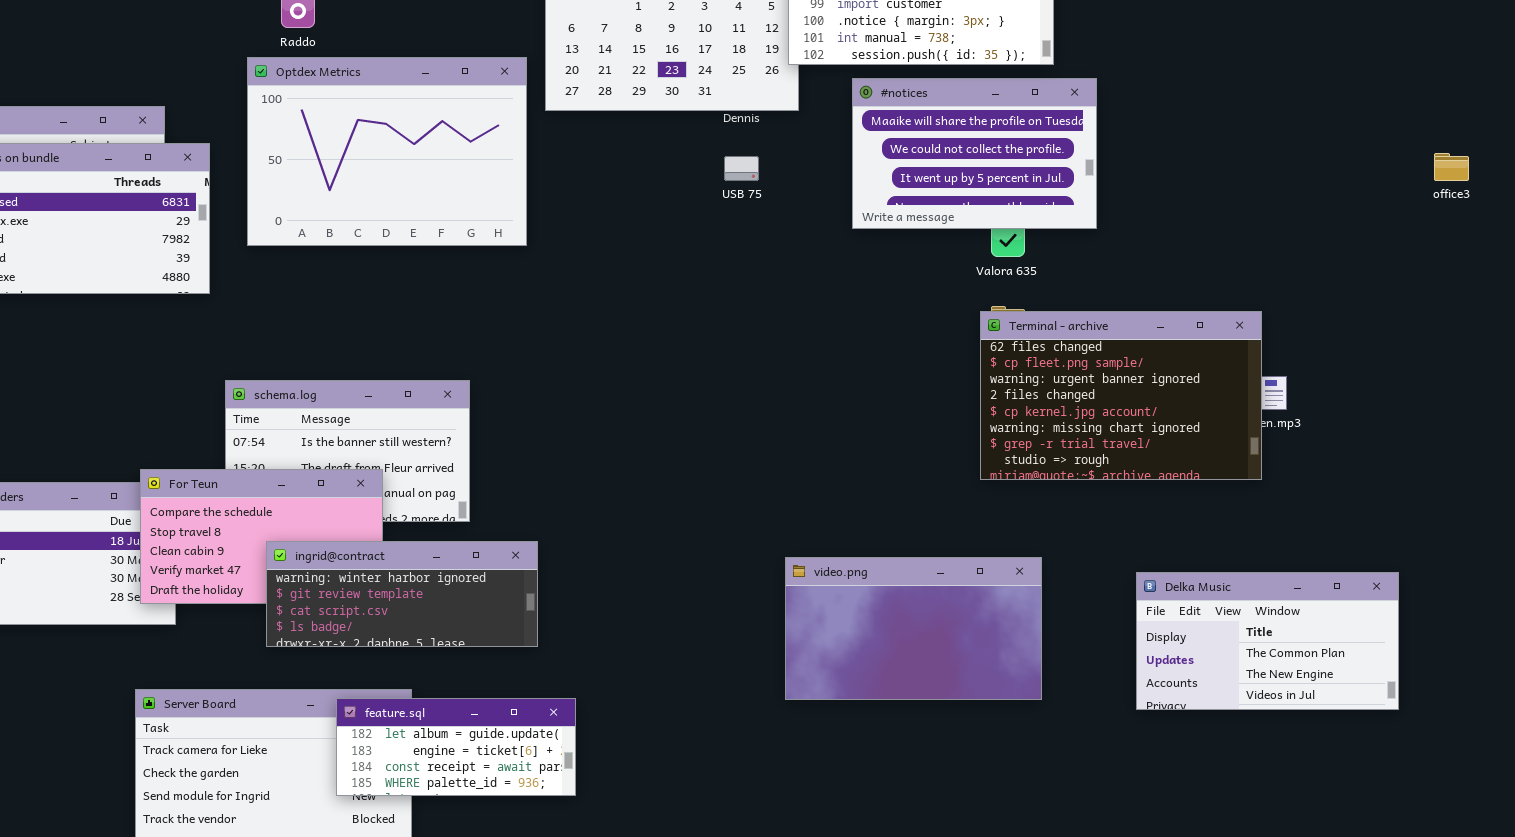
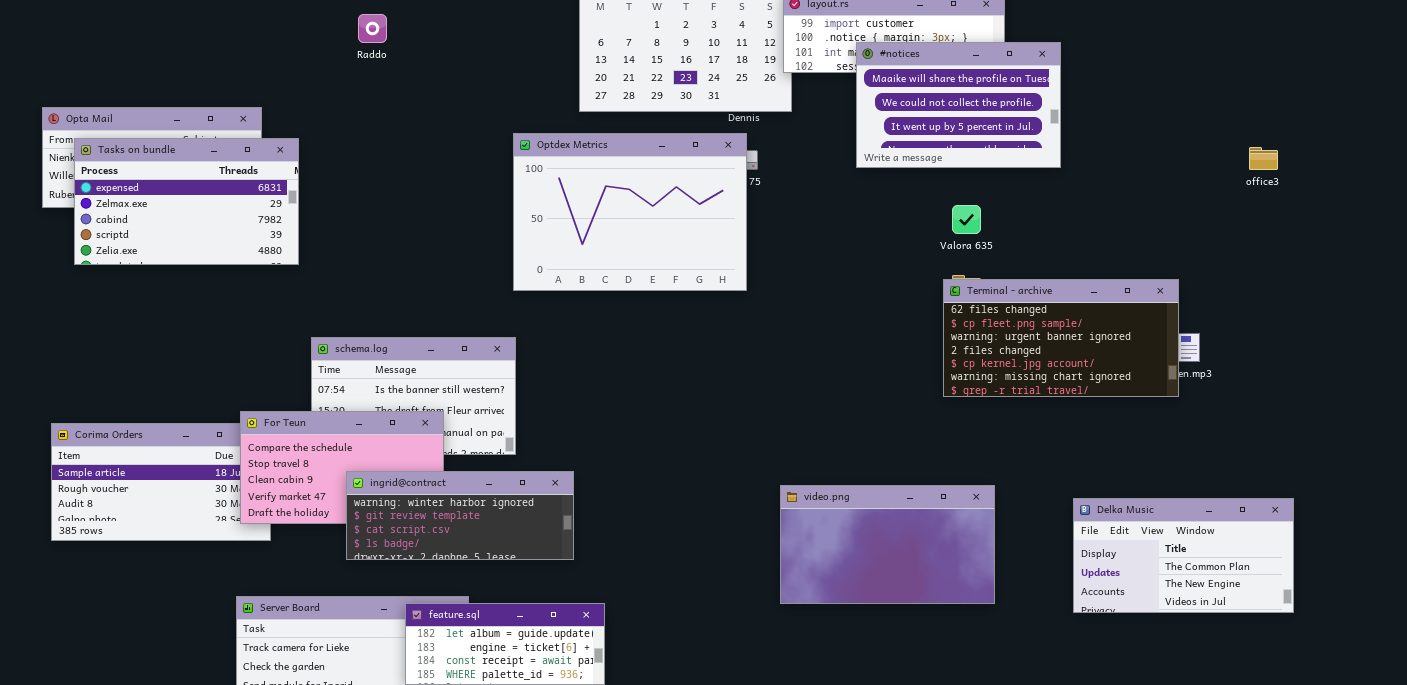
Optdex Metrics: [247,57,527,246] -> [513,133,747,291], moved
#notices: [852,78,1097,229] -> [856,42,1061,168], moved
office3: [1434,153,1469,181] -> [1249,147,1278,170], moved
Terminal - archive: [980,311,1262,480] -> [943,279,1179,397], resized

